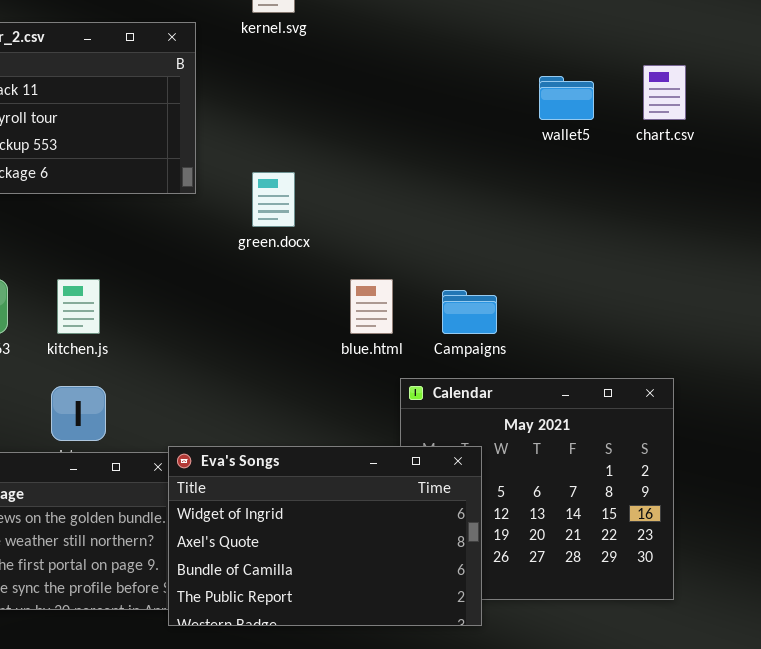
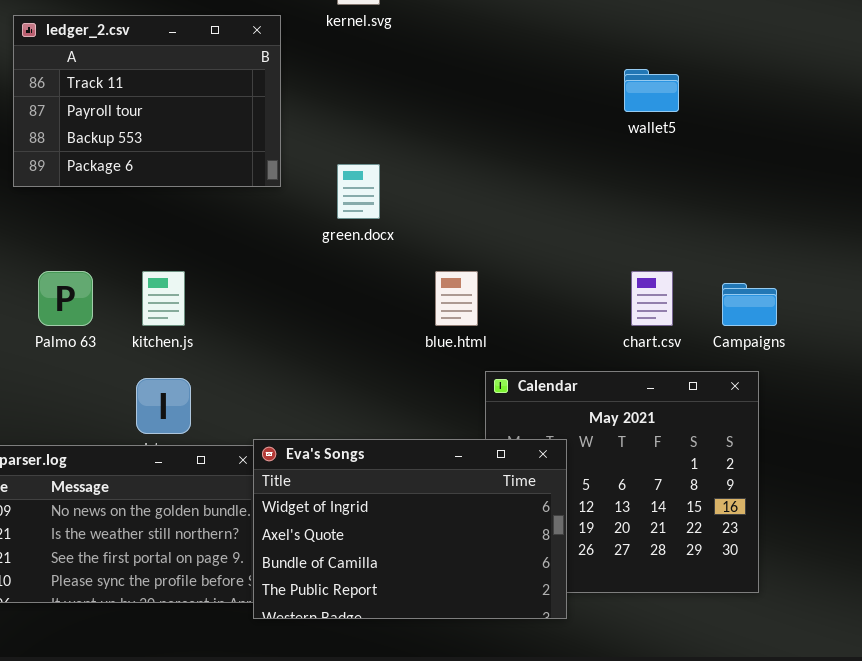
chart.csv: [643,65,686,120] -> [631,271,673,326], moved
Campaigns: [442,290,497,334] -> [722,283,777,326], moved

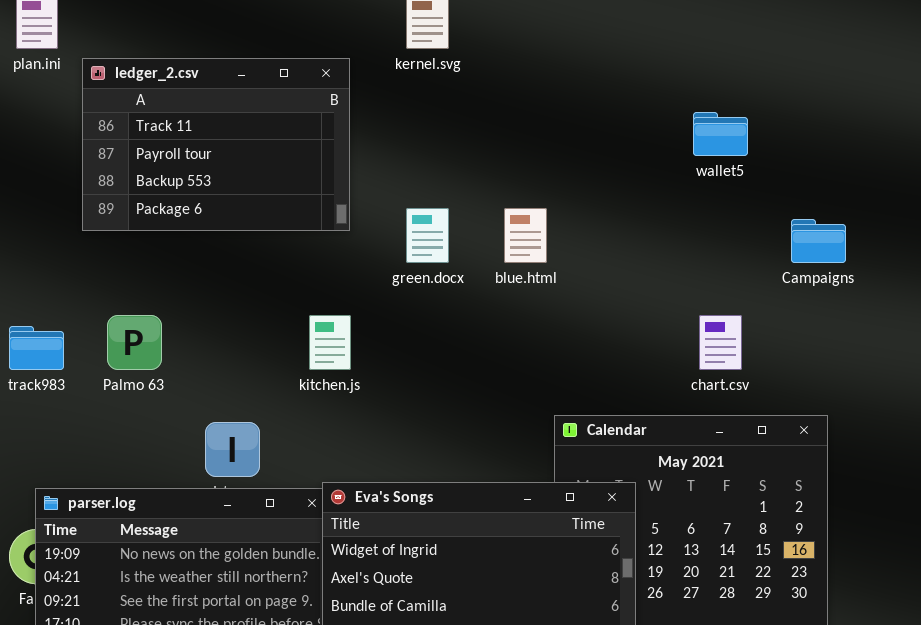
kitchen.js: [142,271,185,326] -> [309,315,351,370], moved
blue.html: [435,271,478,326] -> [504,208,547,263], moved
Campaigns: [722,283,777,326] -> [791,219,846,263], moved

